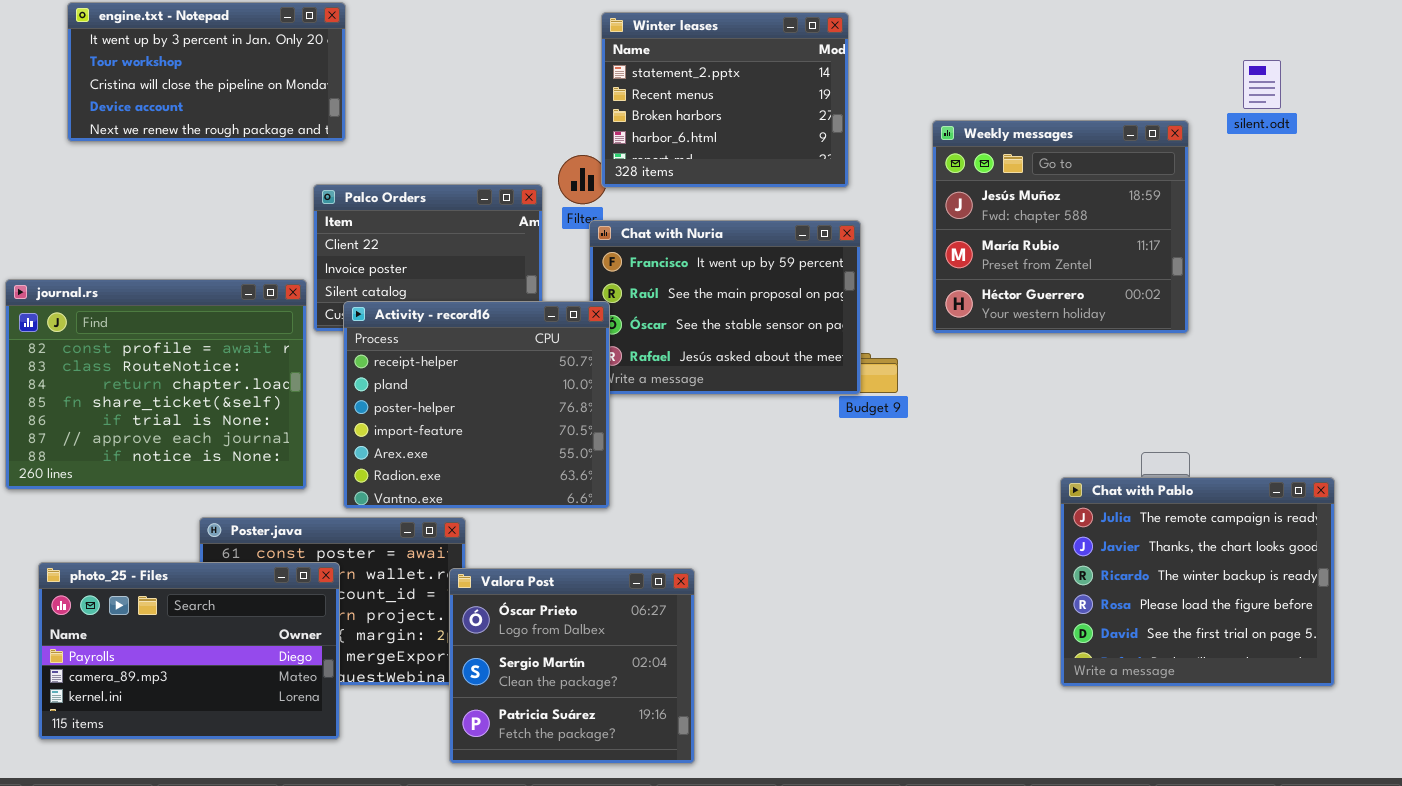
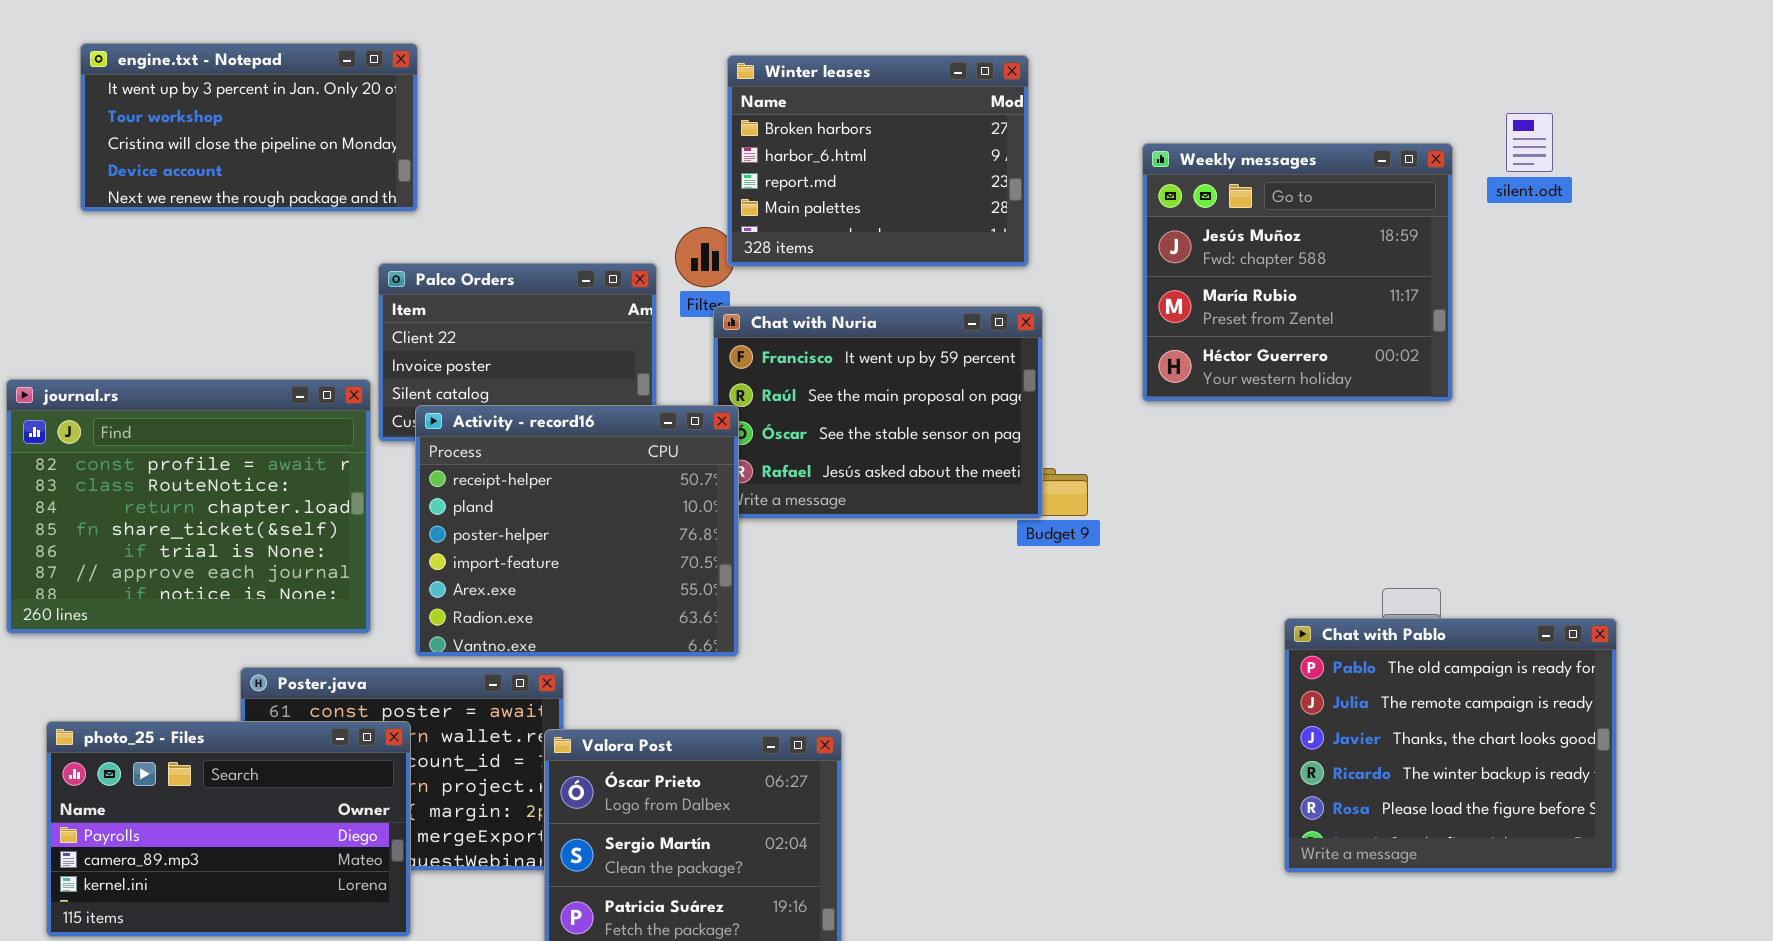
Winter leases: [601,12,849,188] -> [727,55,1029,267], scrolled down 2 rows
Weekly messages: [932,120,1189,334] -> [1142,143,1453,402], moved
Chat with Pablo: [1060,477,1335,687] -> [1284,618,1617,873], scrolled up 1 row

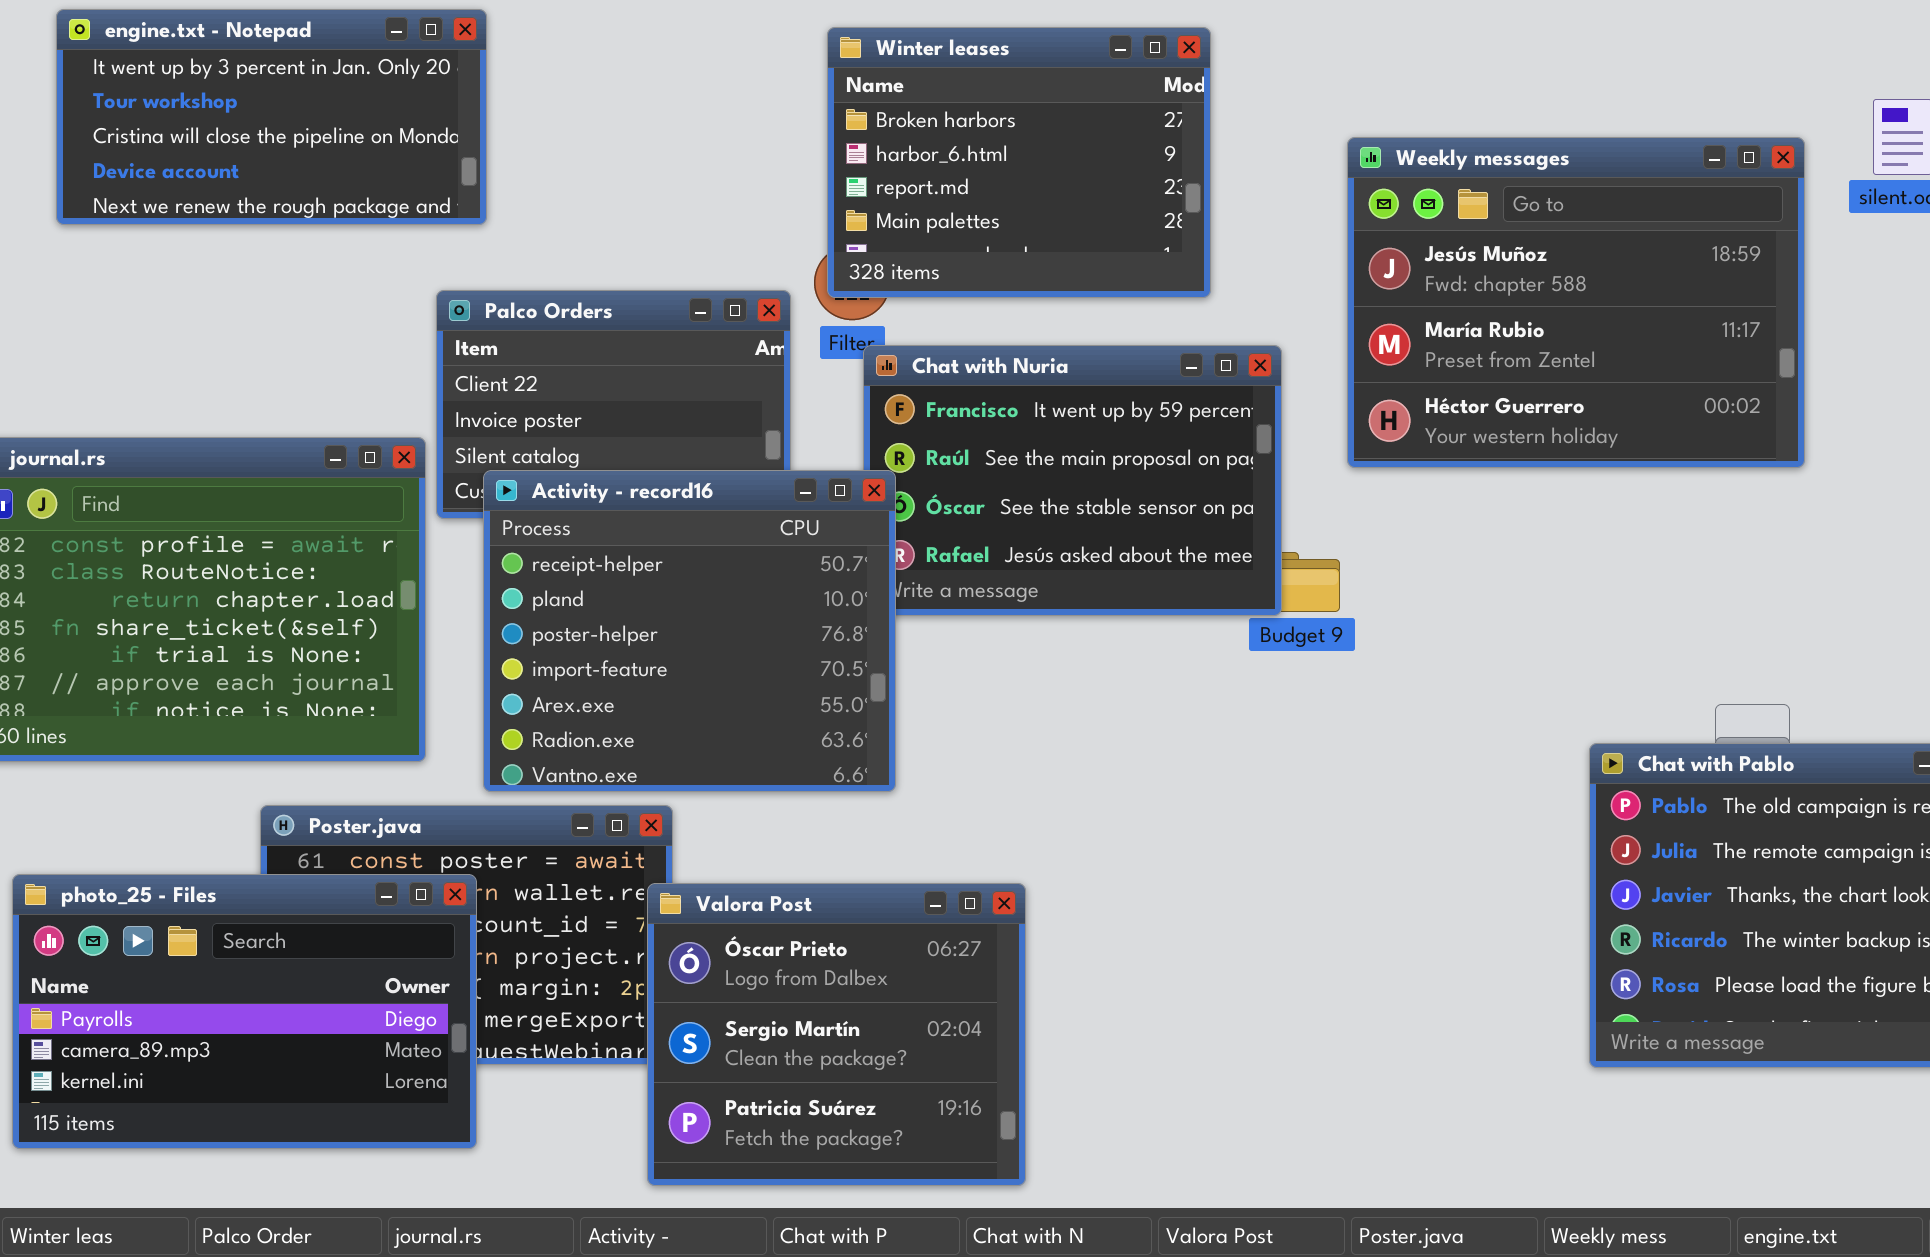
Winter leases: [727,55,1029,267] -> [827,27,1211,298], moved
Weekly messages: [1142,143,1453,402] -> [1347,137,1805,468], resized

